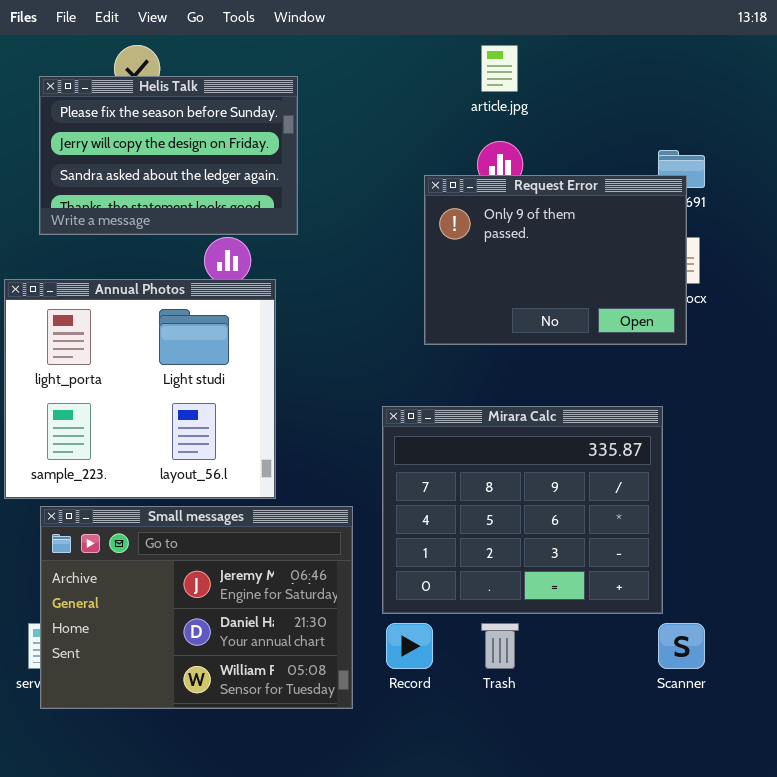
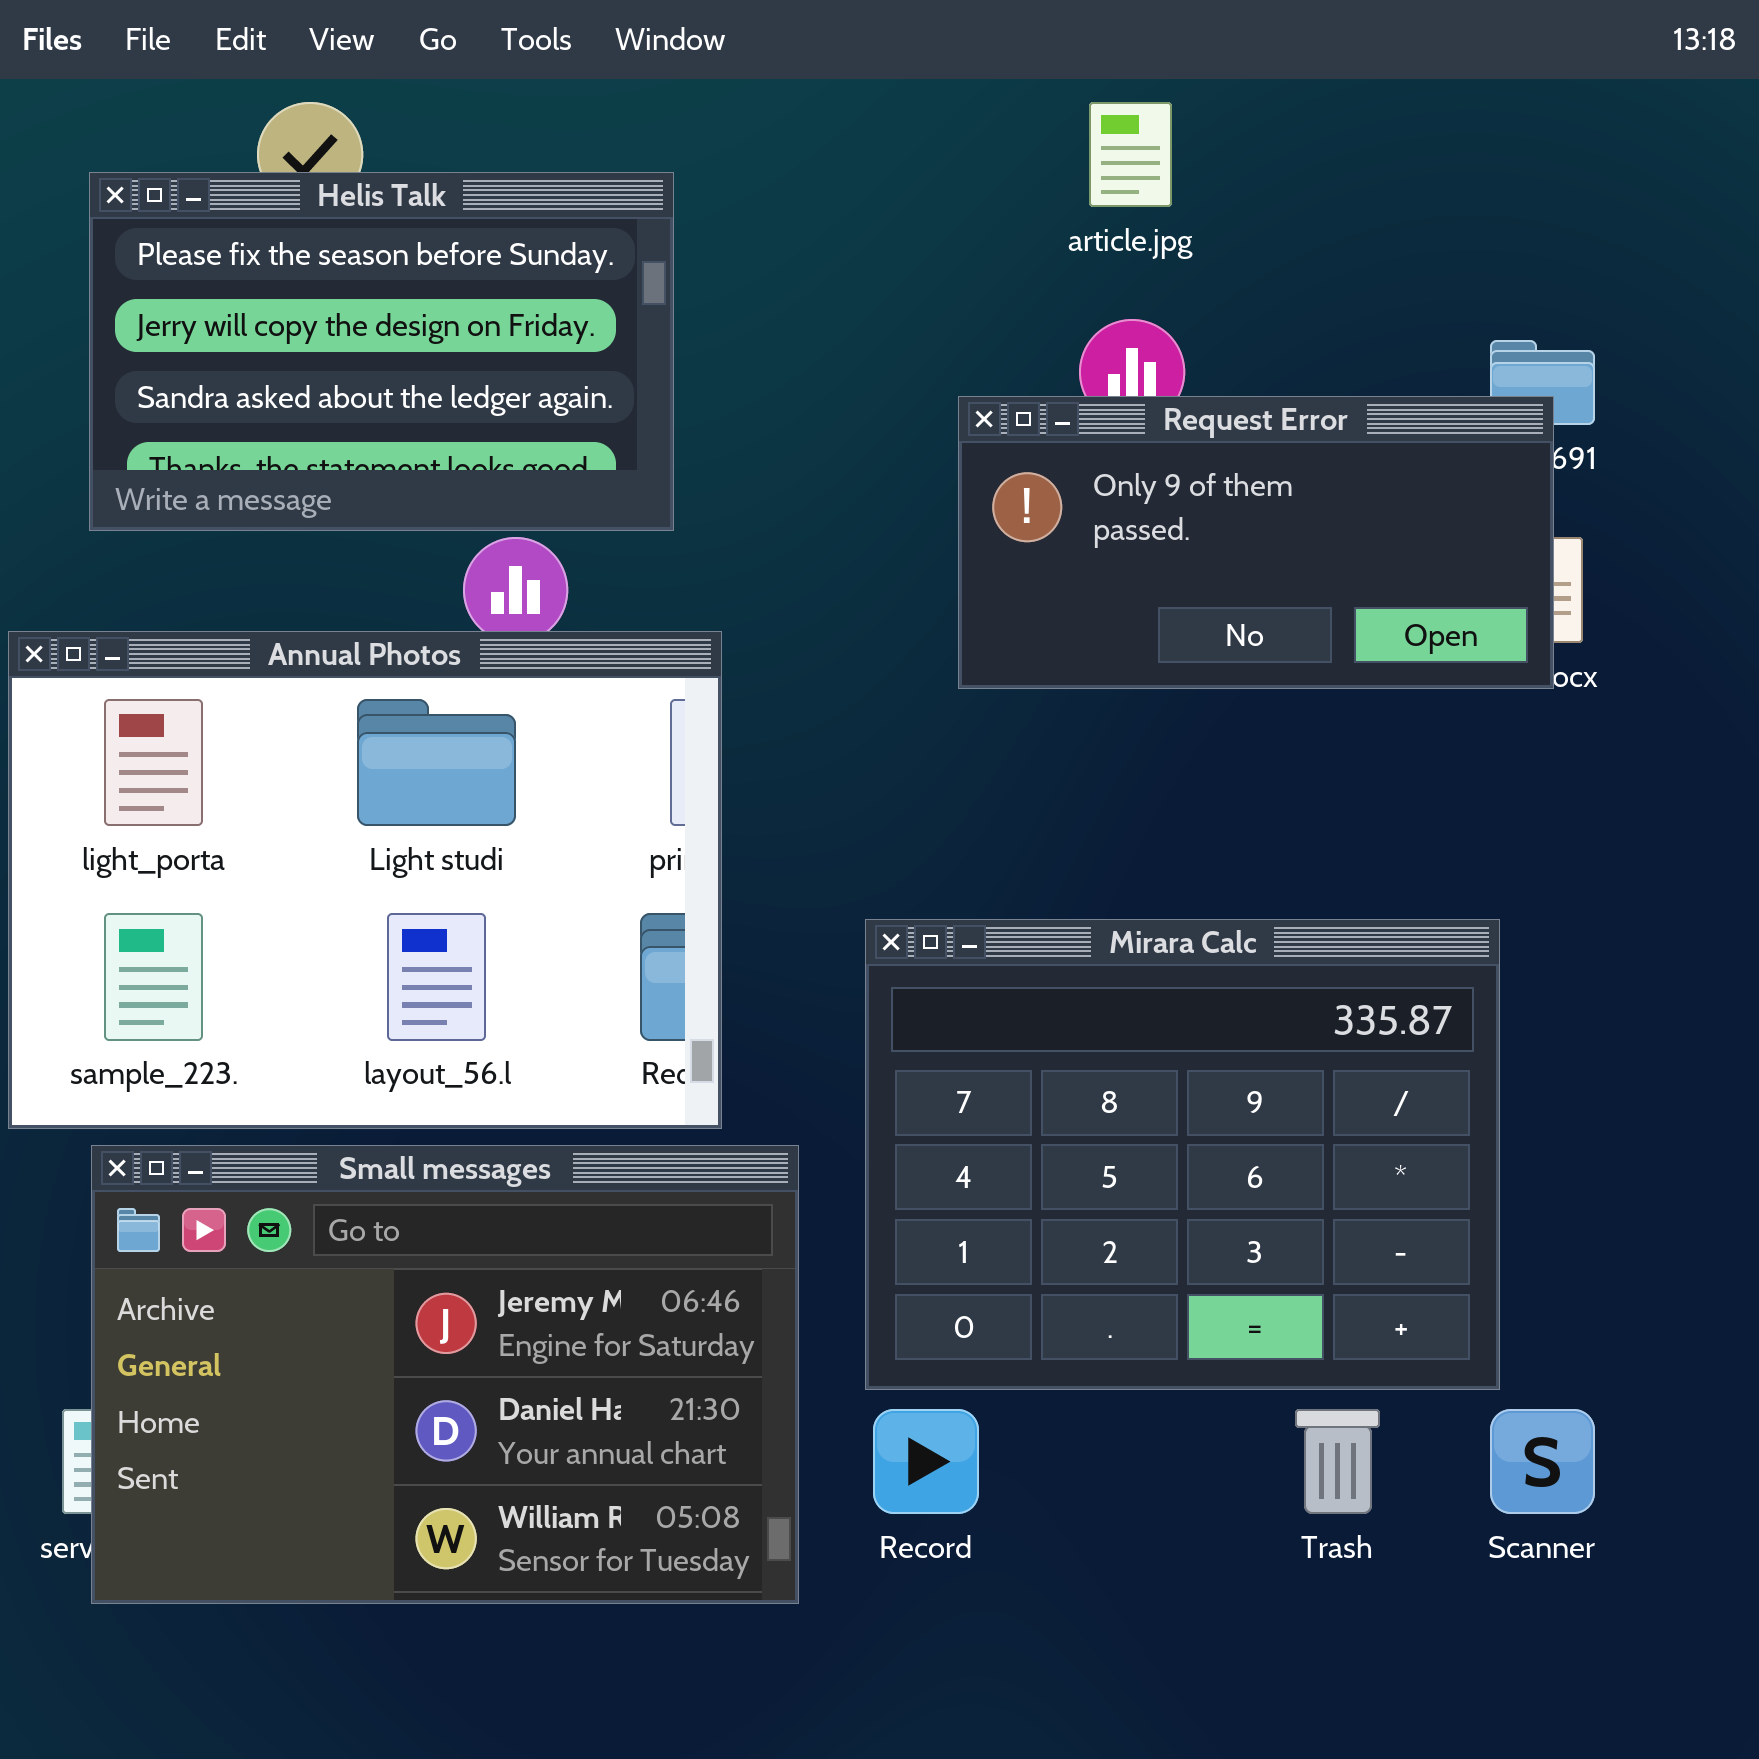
Request Error: [424,175,687,345] -> [958,396,1554,689], resized
Annual Photos: [4,279,276,499] -> [8,631,722,1129], resized
Trash: [481,623,519,669] -> [1295,1409,1380,1514], moved

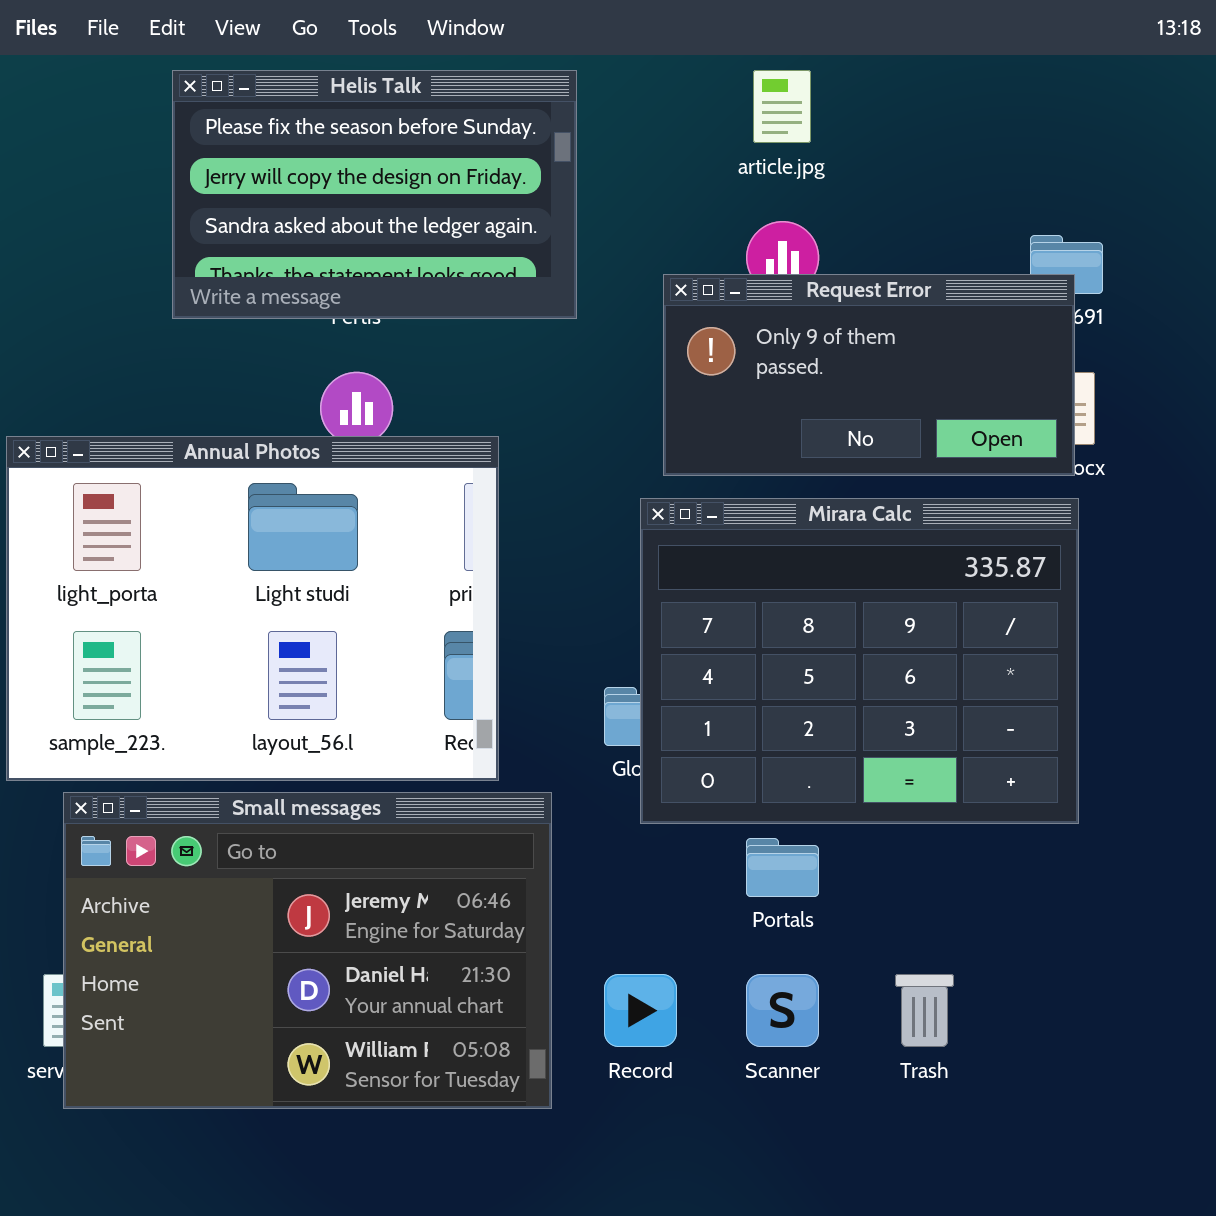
Helis Talk: [89,172,674,531] -> [172,70,577,319], moved
Mirara Calc: [865,919,1500,1390] -> [640,498,1079,824], moved
Scanner: [1490,1409,1595,1514] -> [746,974,819,1047], moved

